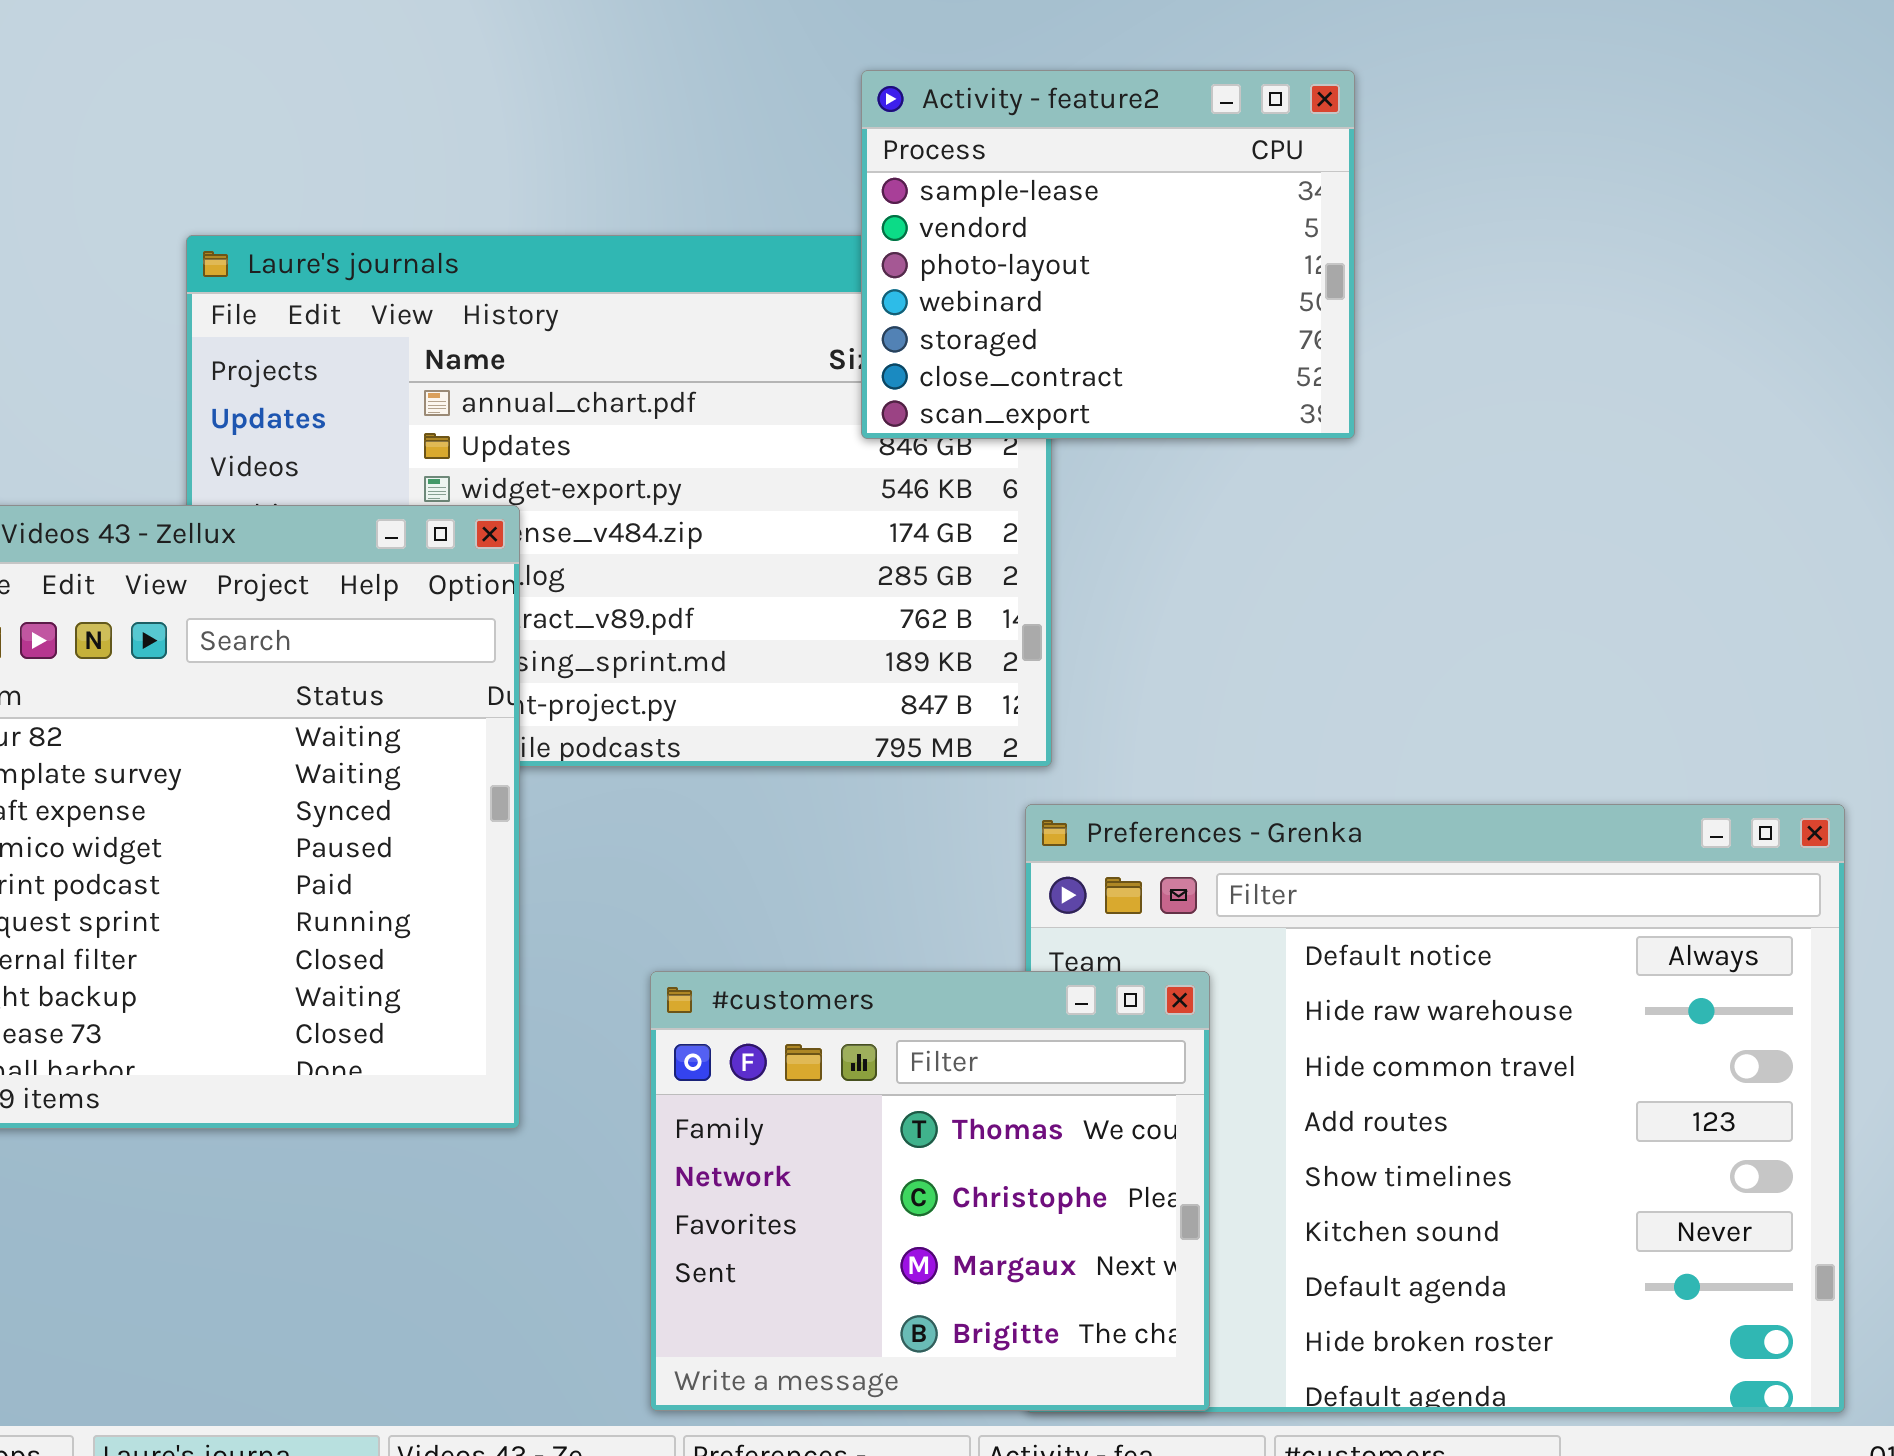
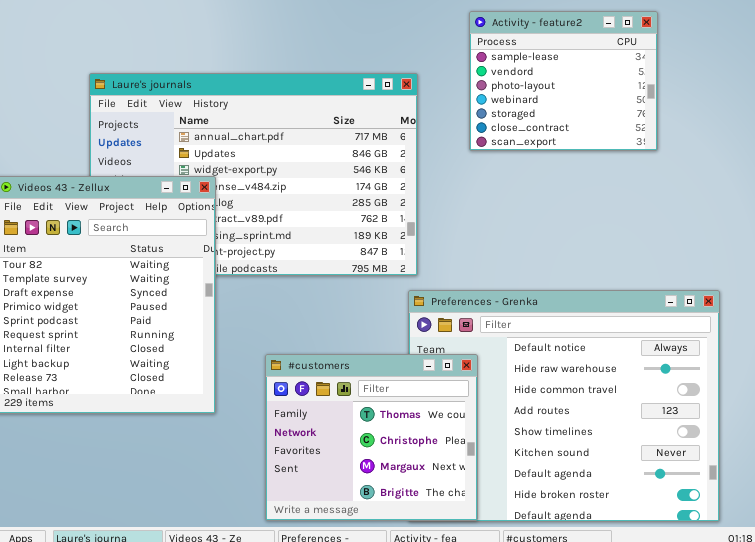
Activity - feature2: [861,70,1355,439] -> [469,11,658,151], moved

